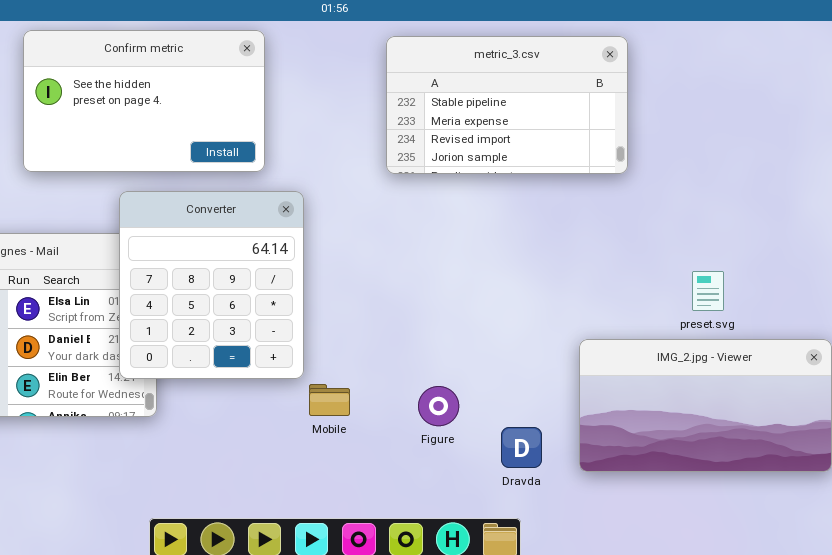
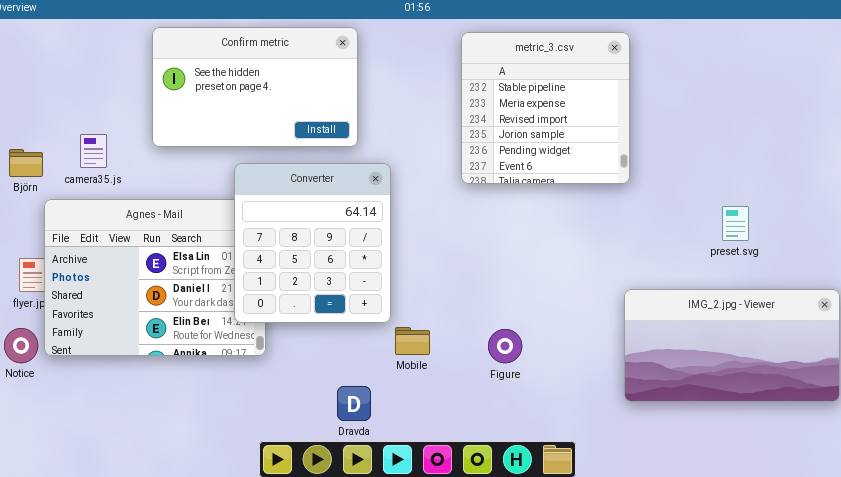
metric_3.csv: [386,36,628,174] -> [461,32,630,184], resized
preset.svg: [692,271,724,311] -> [722,206,749,241], moved
Dravda: [501,427,542,468] -> [337,386,371,421], moved

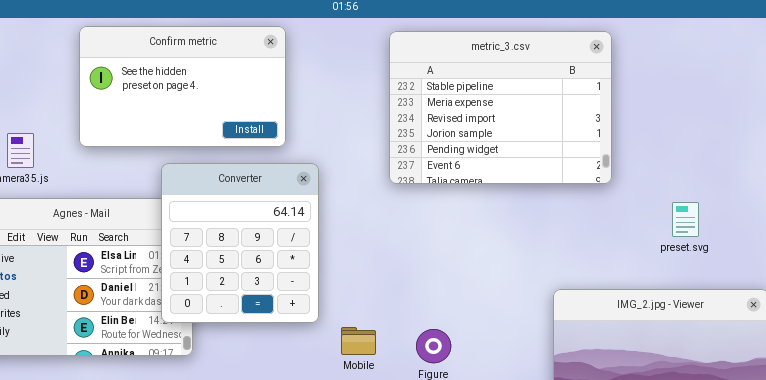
metric_3.csv: [461,32,630,184] -> [389,31,612,184], resized
preset.svg: [722,206,749,241] -> [672,202,699,237], moved
Mobile: [395,327,430,355] -> [341,327,376,355], moved

